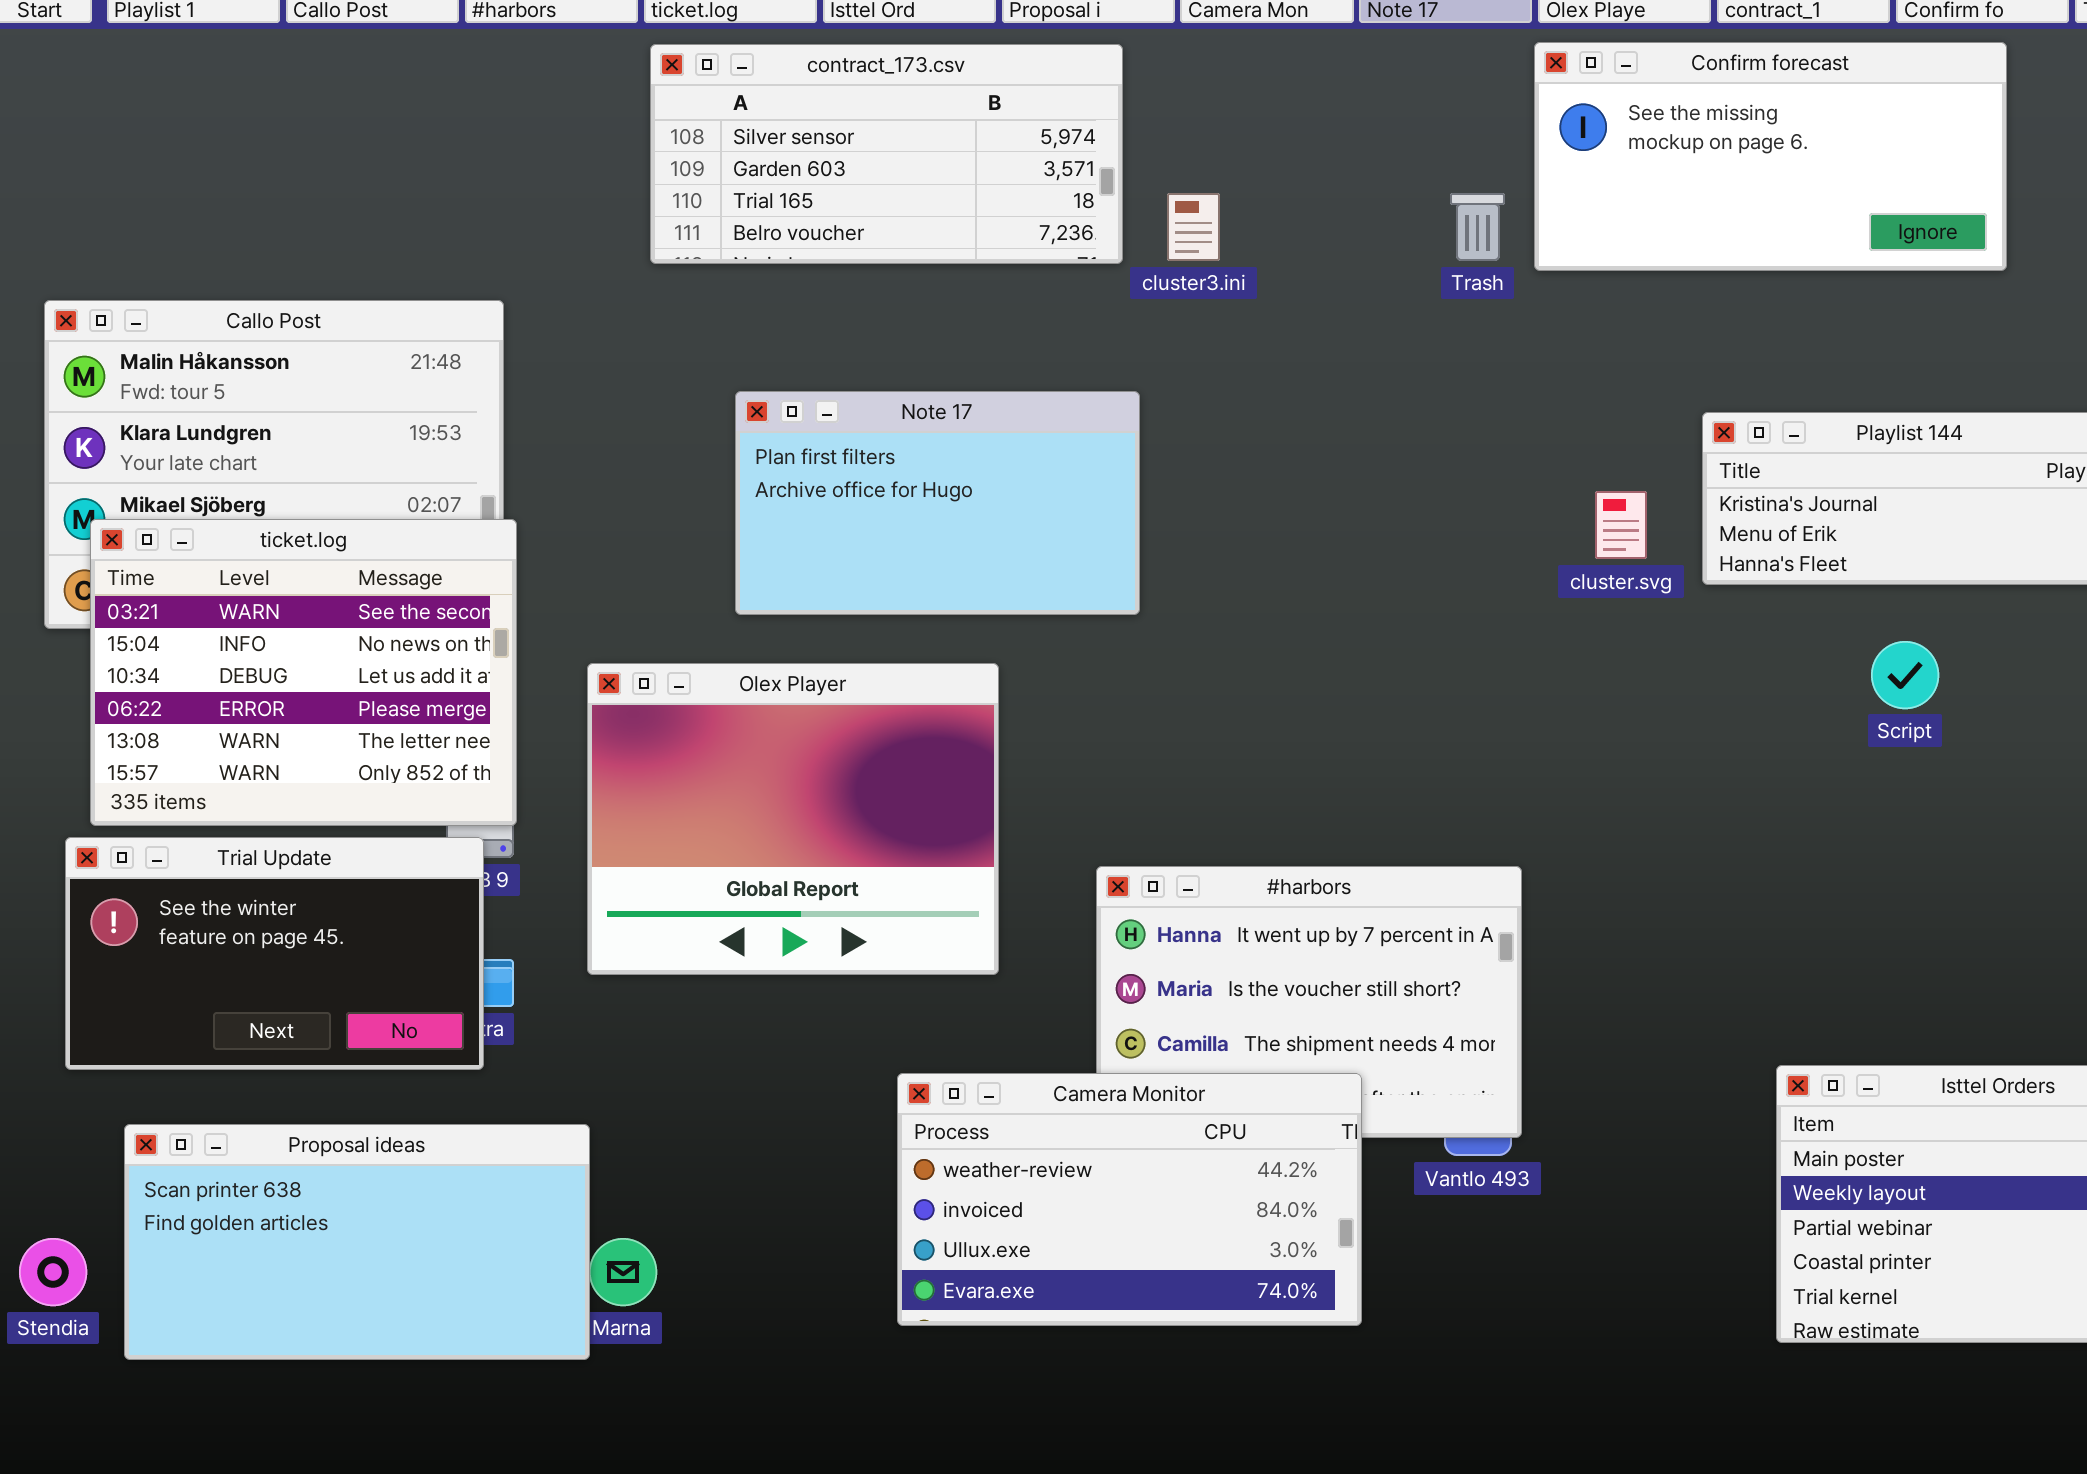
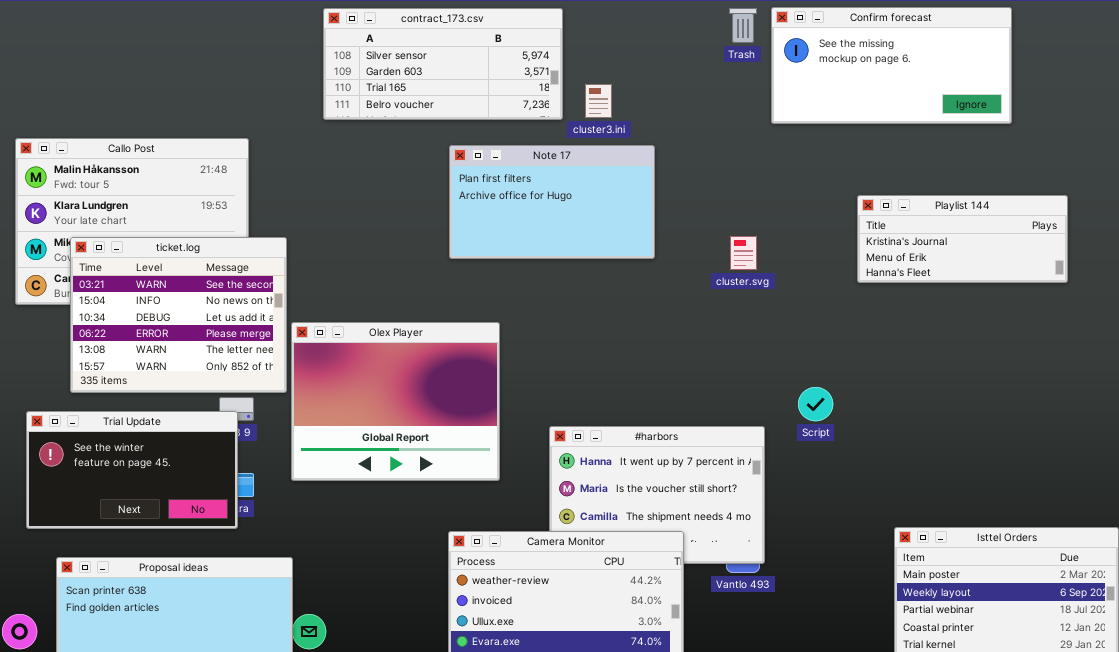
Trash: [1450,193,1505,261] -> [729,8,757,43], moved
Note 17: [735,391,1140,615] -> [449,145,655,259], moved
cluster.svg: [1595,491,1647,559] -> [730,236,757,270], moved
ticket.log: [90,519,517,826] -> [70,237,287,393], moved
Script: [1871,641,1939,709] -> [798,387,833,421], moved

